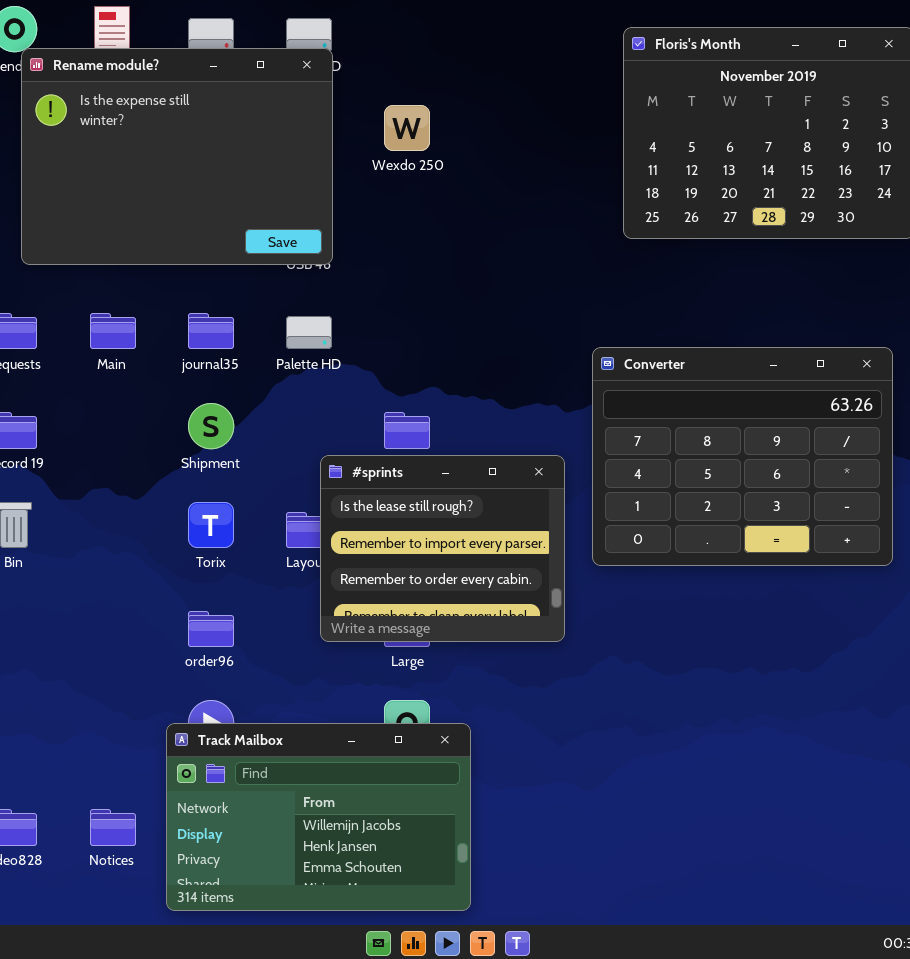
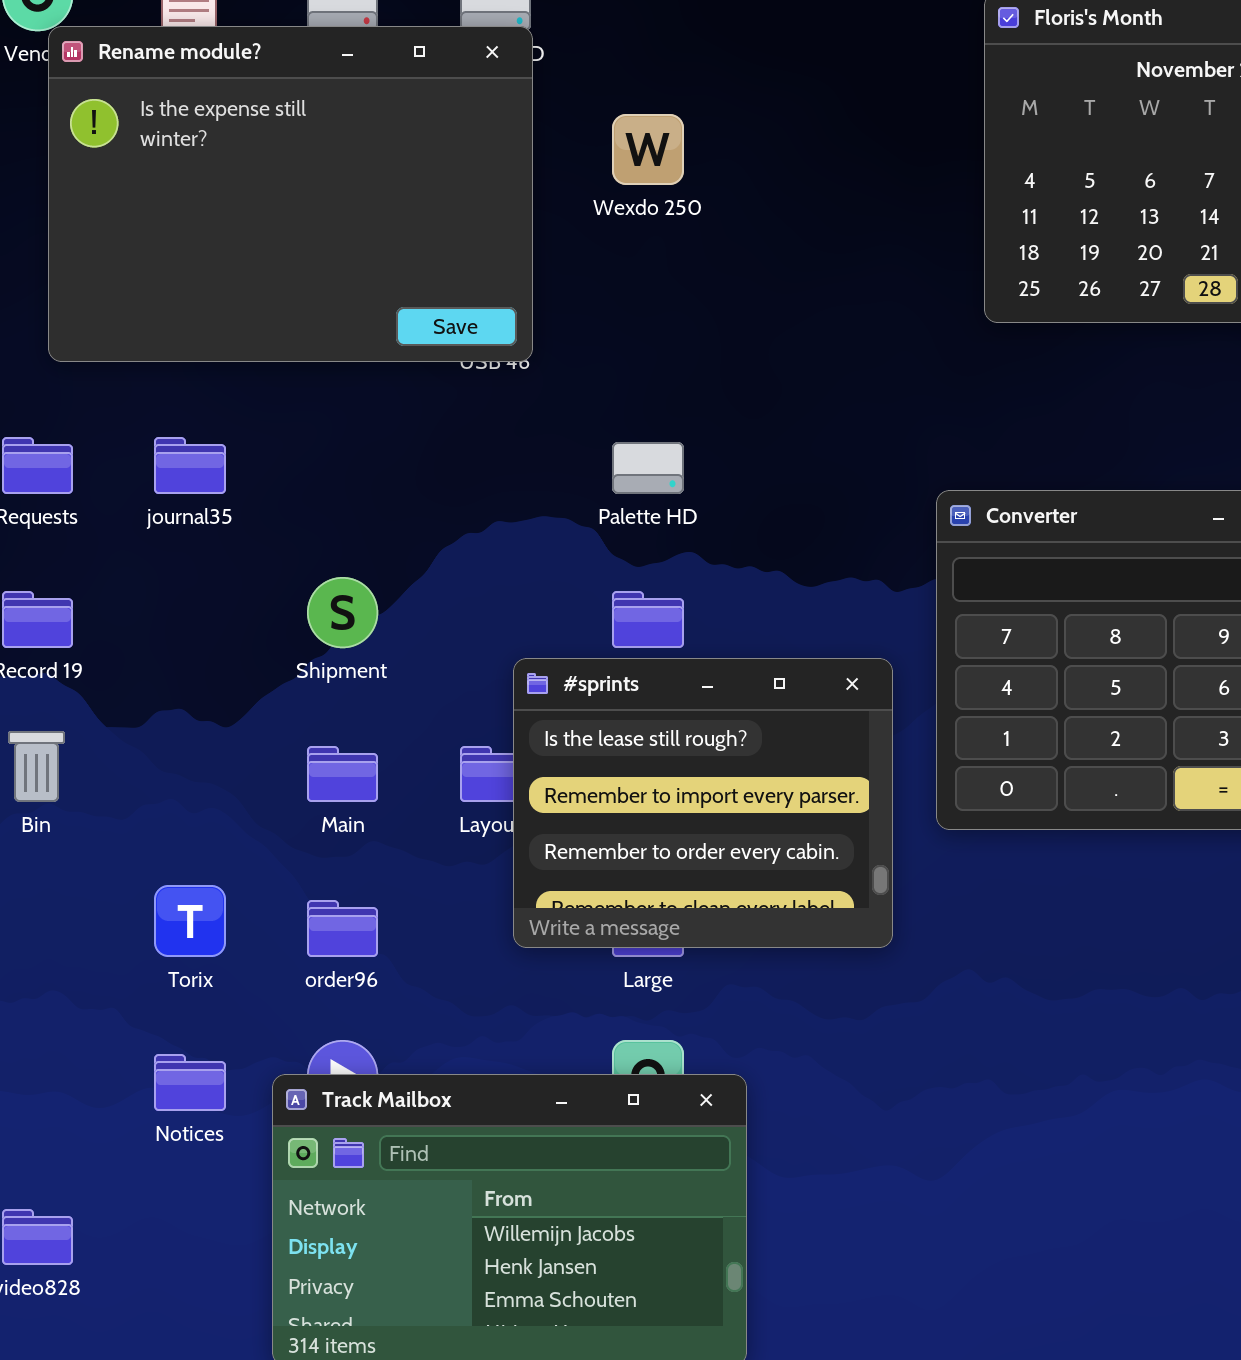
Main: [90,313,136,349] -> [307,746,378,802], moved
journal35: [188,313,234,349] -> [154,437,226,494], moved
Palette HD: [286,316,332,349] -> [612,442,684,494], moved
Torix: [188,502,234,548] -> [154,885,226,957], moved
Notices: [90,809,136,846] -> [154,1054,226,1111], moved

